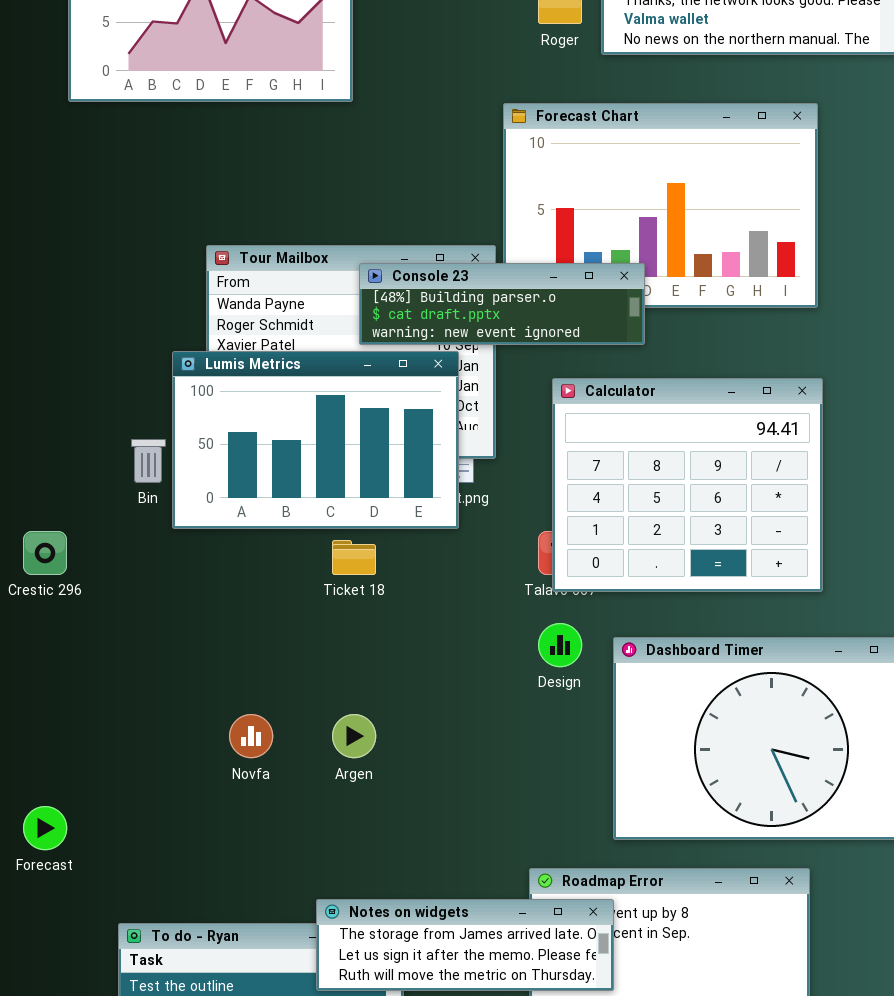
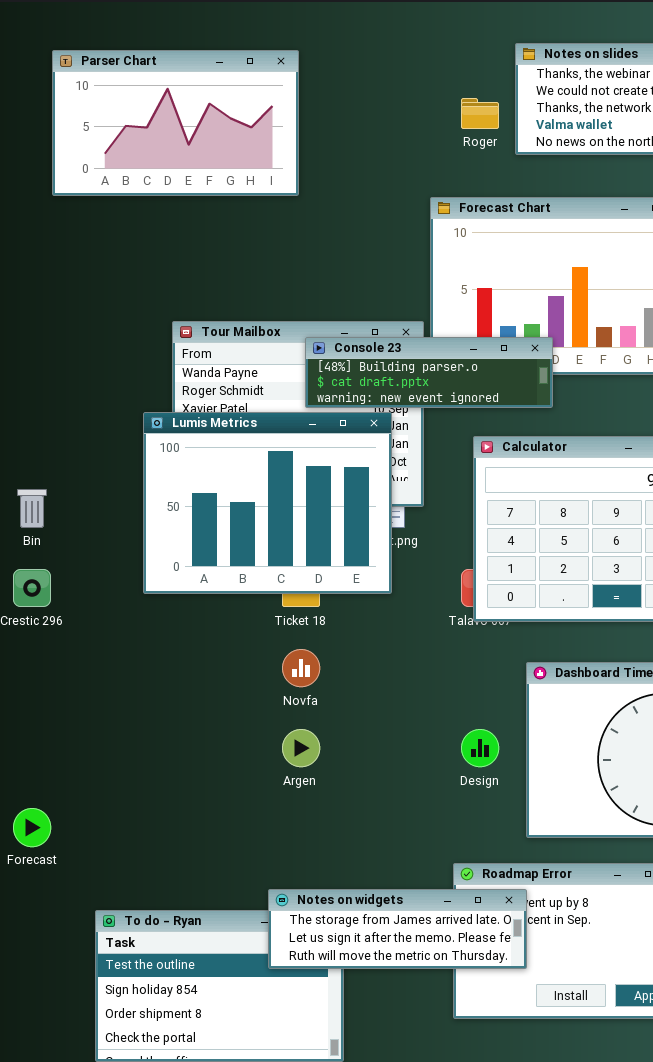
Lumis Metrics: [172,351,459,529] -> [143,412,392,594], resized
Bin: [131,439,166,483] -> [17,489,47,528], moved
Design: [538,623,582,667] -> [461,729,499,767], moved
Novfa: [229,714,273,758] -> [282,649,320,687], moved

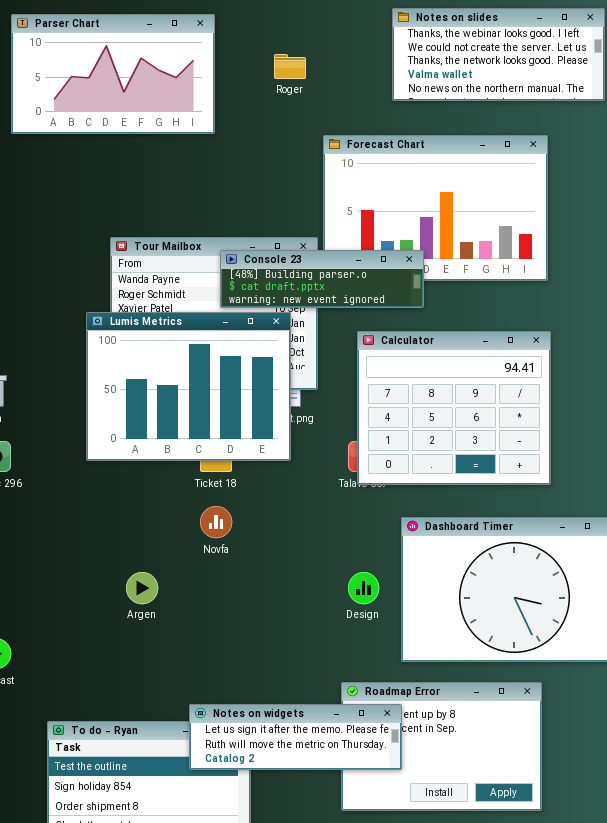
Roger: [461,98,499,129] -> [274,54,306,79], moved
Argen: [282,729,320,767] -> [126,572,158,604], moved
Notes on widgets: [268,889,527,969] -> [189,704,402,770], scrolled down 1 row

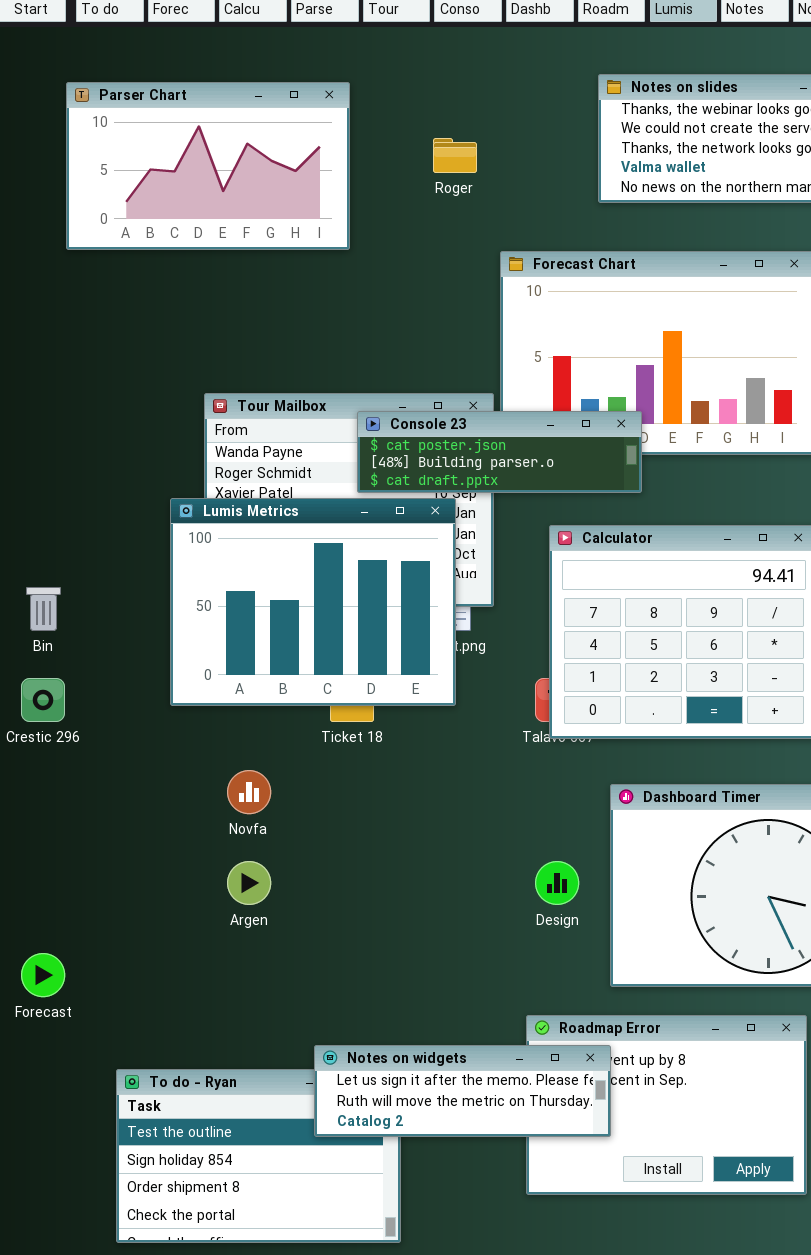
Console 23: [220,250,424,308] -> [357,411,642,493], scrolled up 1 row
Novfa: [200,506,232,538] -> [227,770,271,814], moved

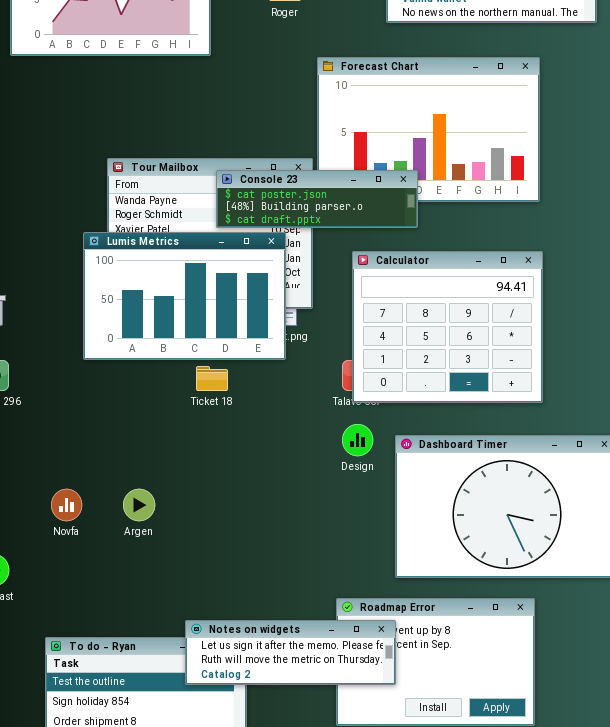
Lumis Metrics: [170,498,456,706] -> [83,232,286,360], resized
Novfa: [227,770,271,814] -> [51,489,82,521], moved
Design: [535,861,579,905] -> [342,424,373,456], moved

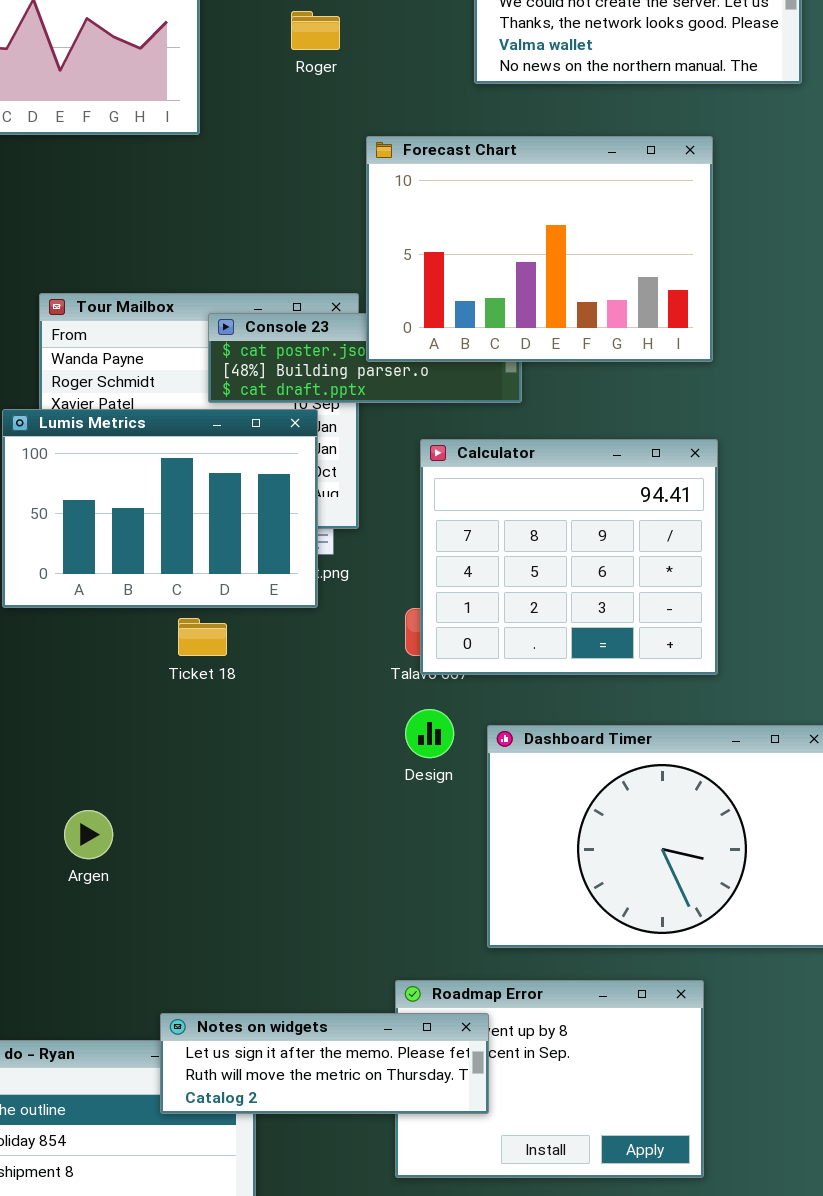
Forecast Chart: [317,57,540,202] -> [366,136,713,362], raised

